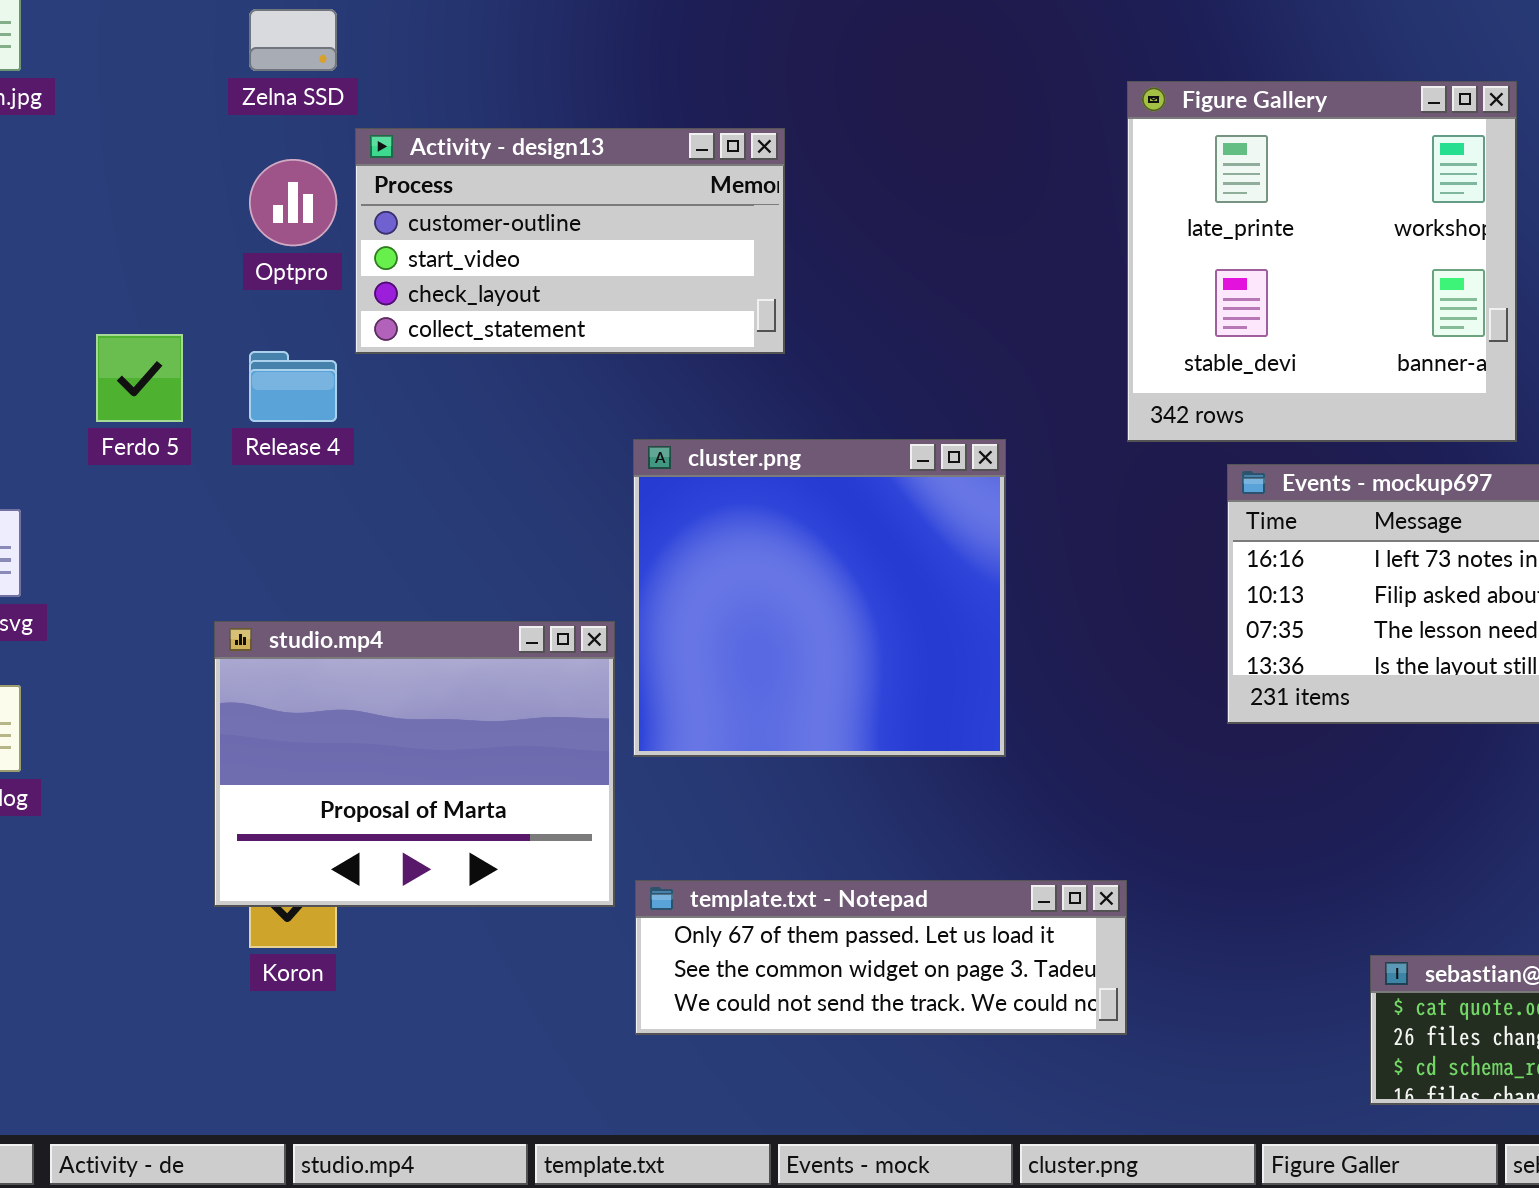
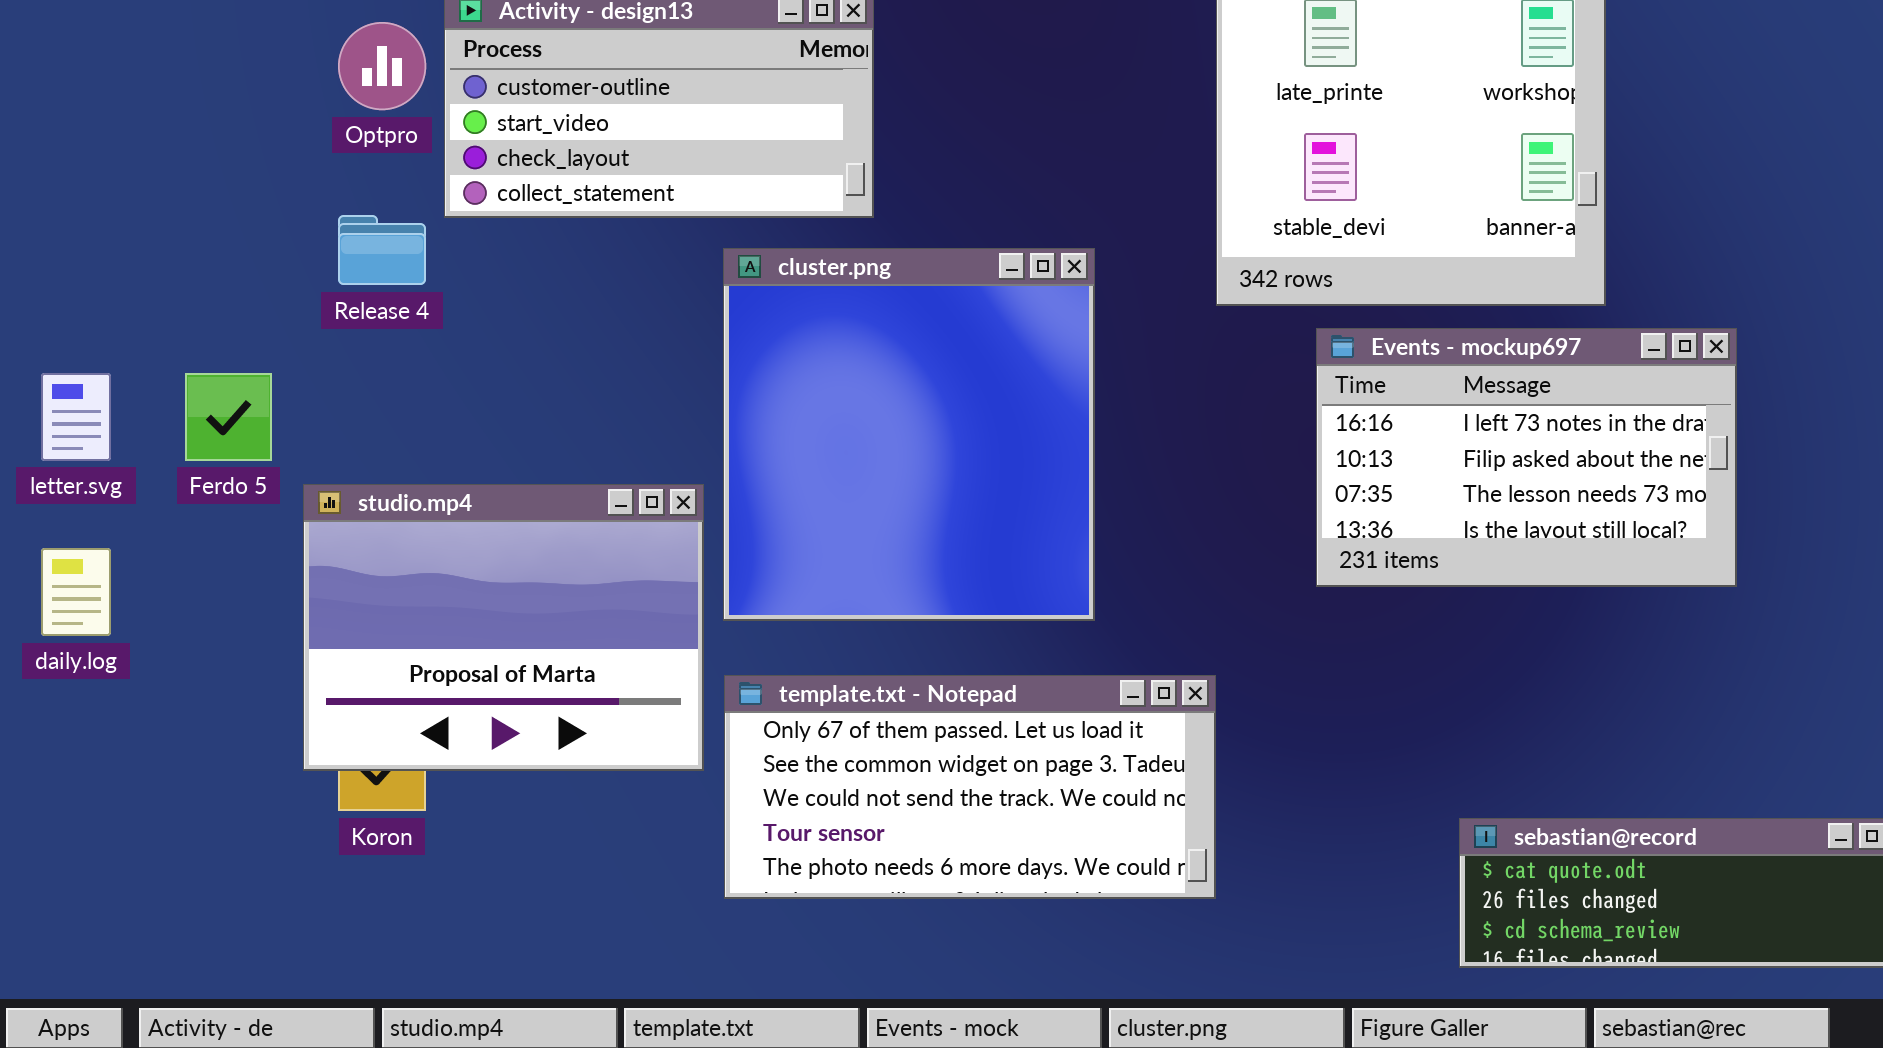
Ferdo 5: [96,334,183,422] -> [185,373,272,461], moved
cluster.png: [633,439,1006,757] -> [723,248,1095,621], resized
template.txt - Notepad: [635,880,1127,1035] -> [724,675,1216,899], resized

